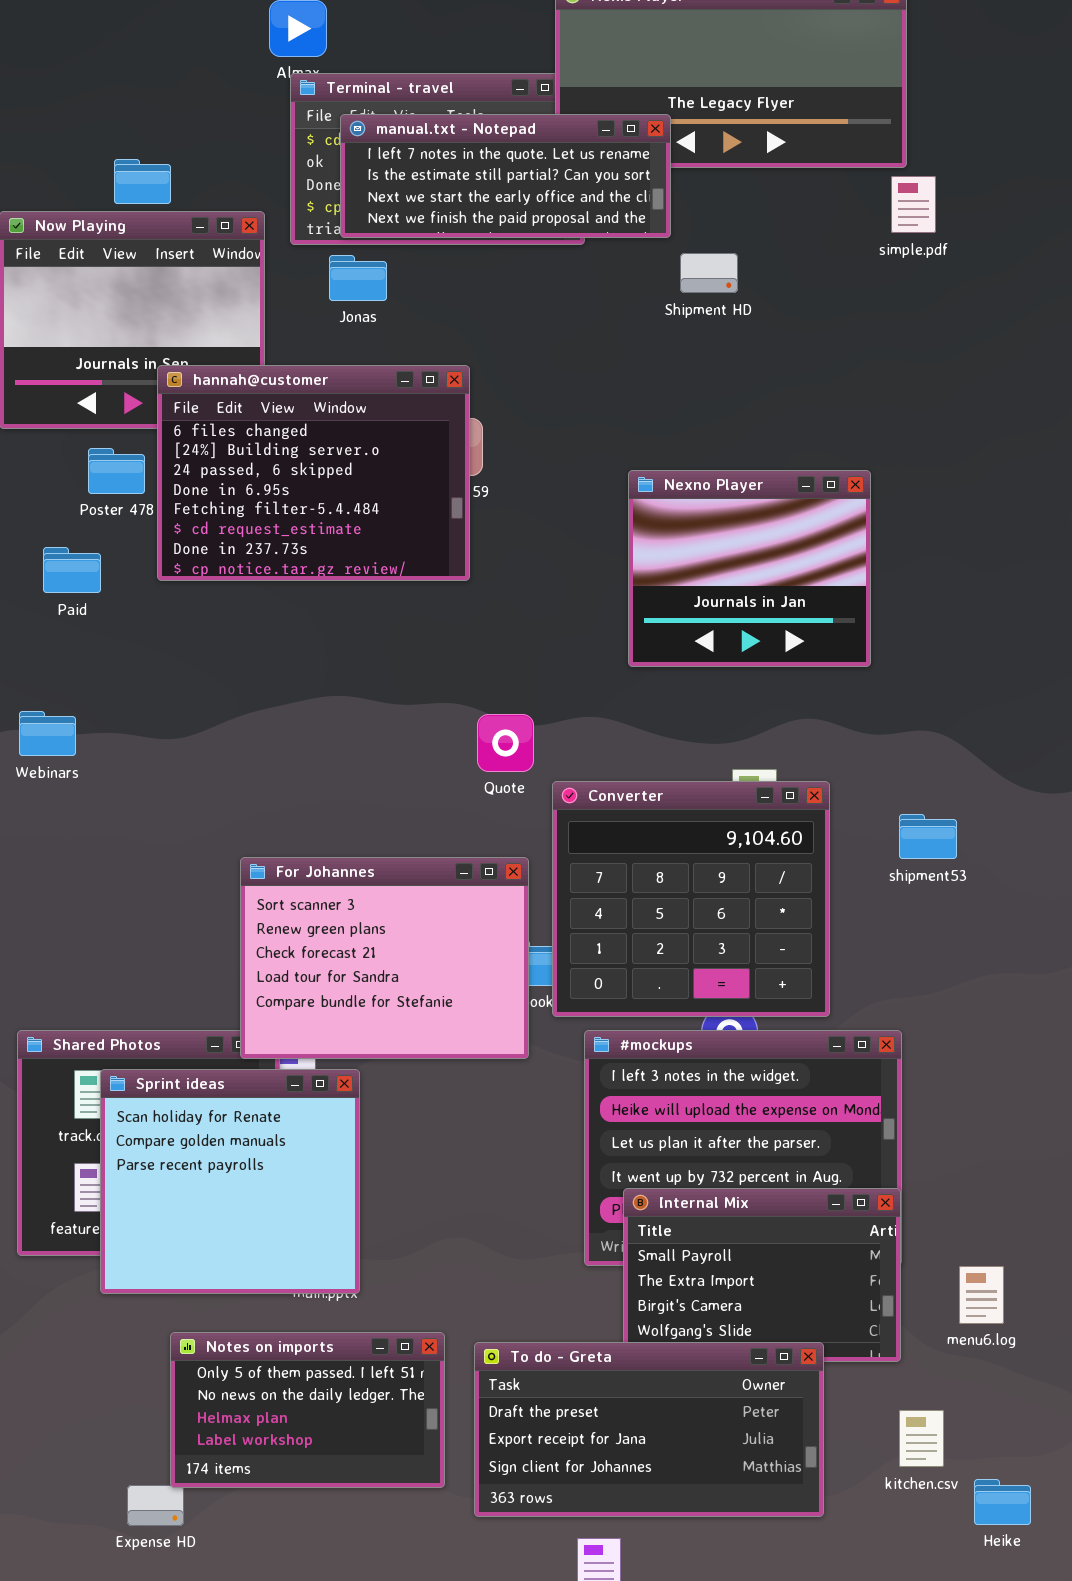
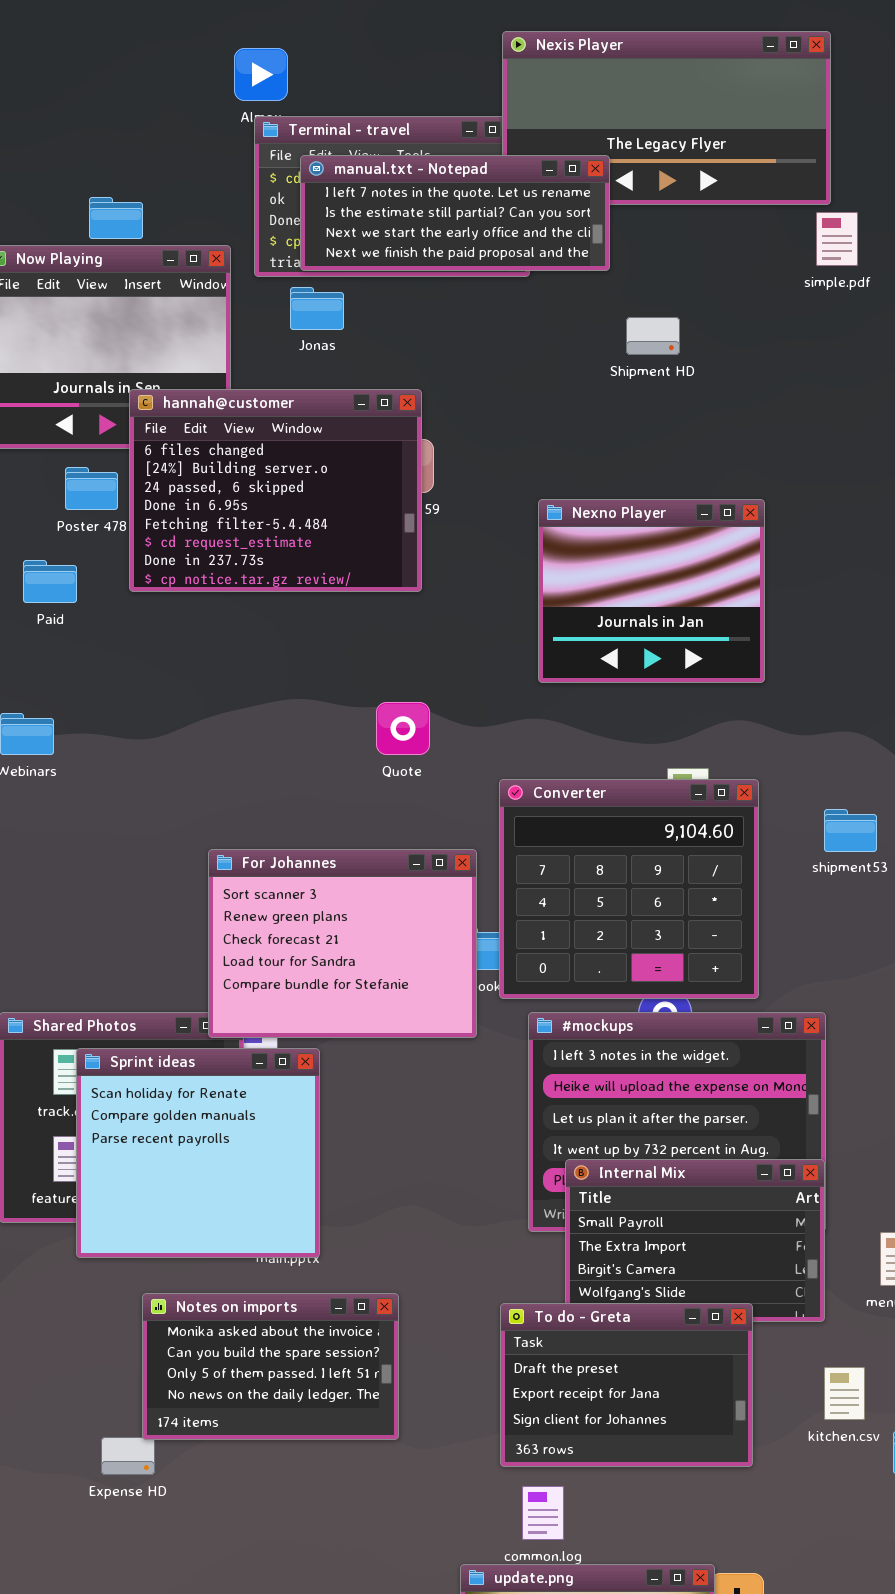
Shipment HD: [680,253,738,293] -> [626,317,680,355], moved
Nexno Player: [628,470,871,667] -> [538,499,765,683], moved
Quote: [477,714,534,772] -> [376,702,430,755], moved
Notes on imports: [170,1332,445,1488] -> [142,1293,399,1440], scrolled up 2 rows
To do - Greta: [474,1342,824,1517] -> [500,1303,753,1467], resized

